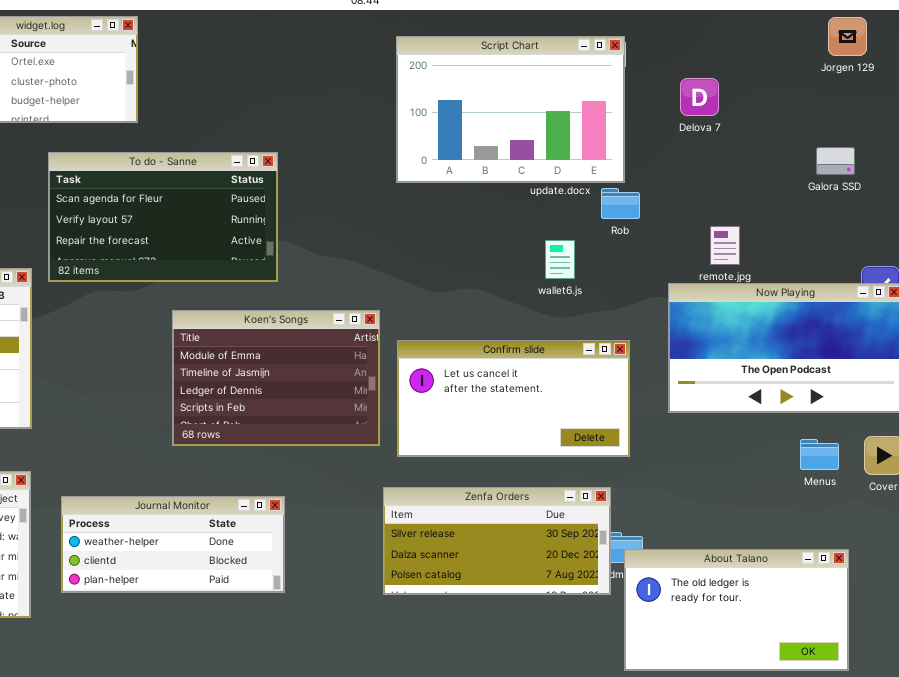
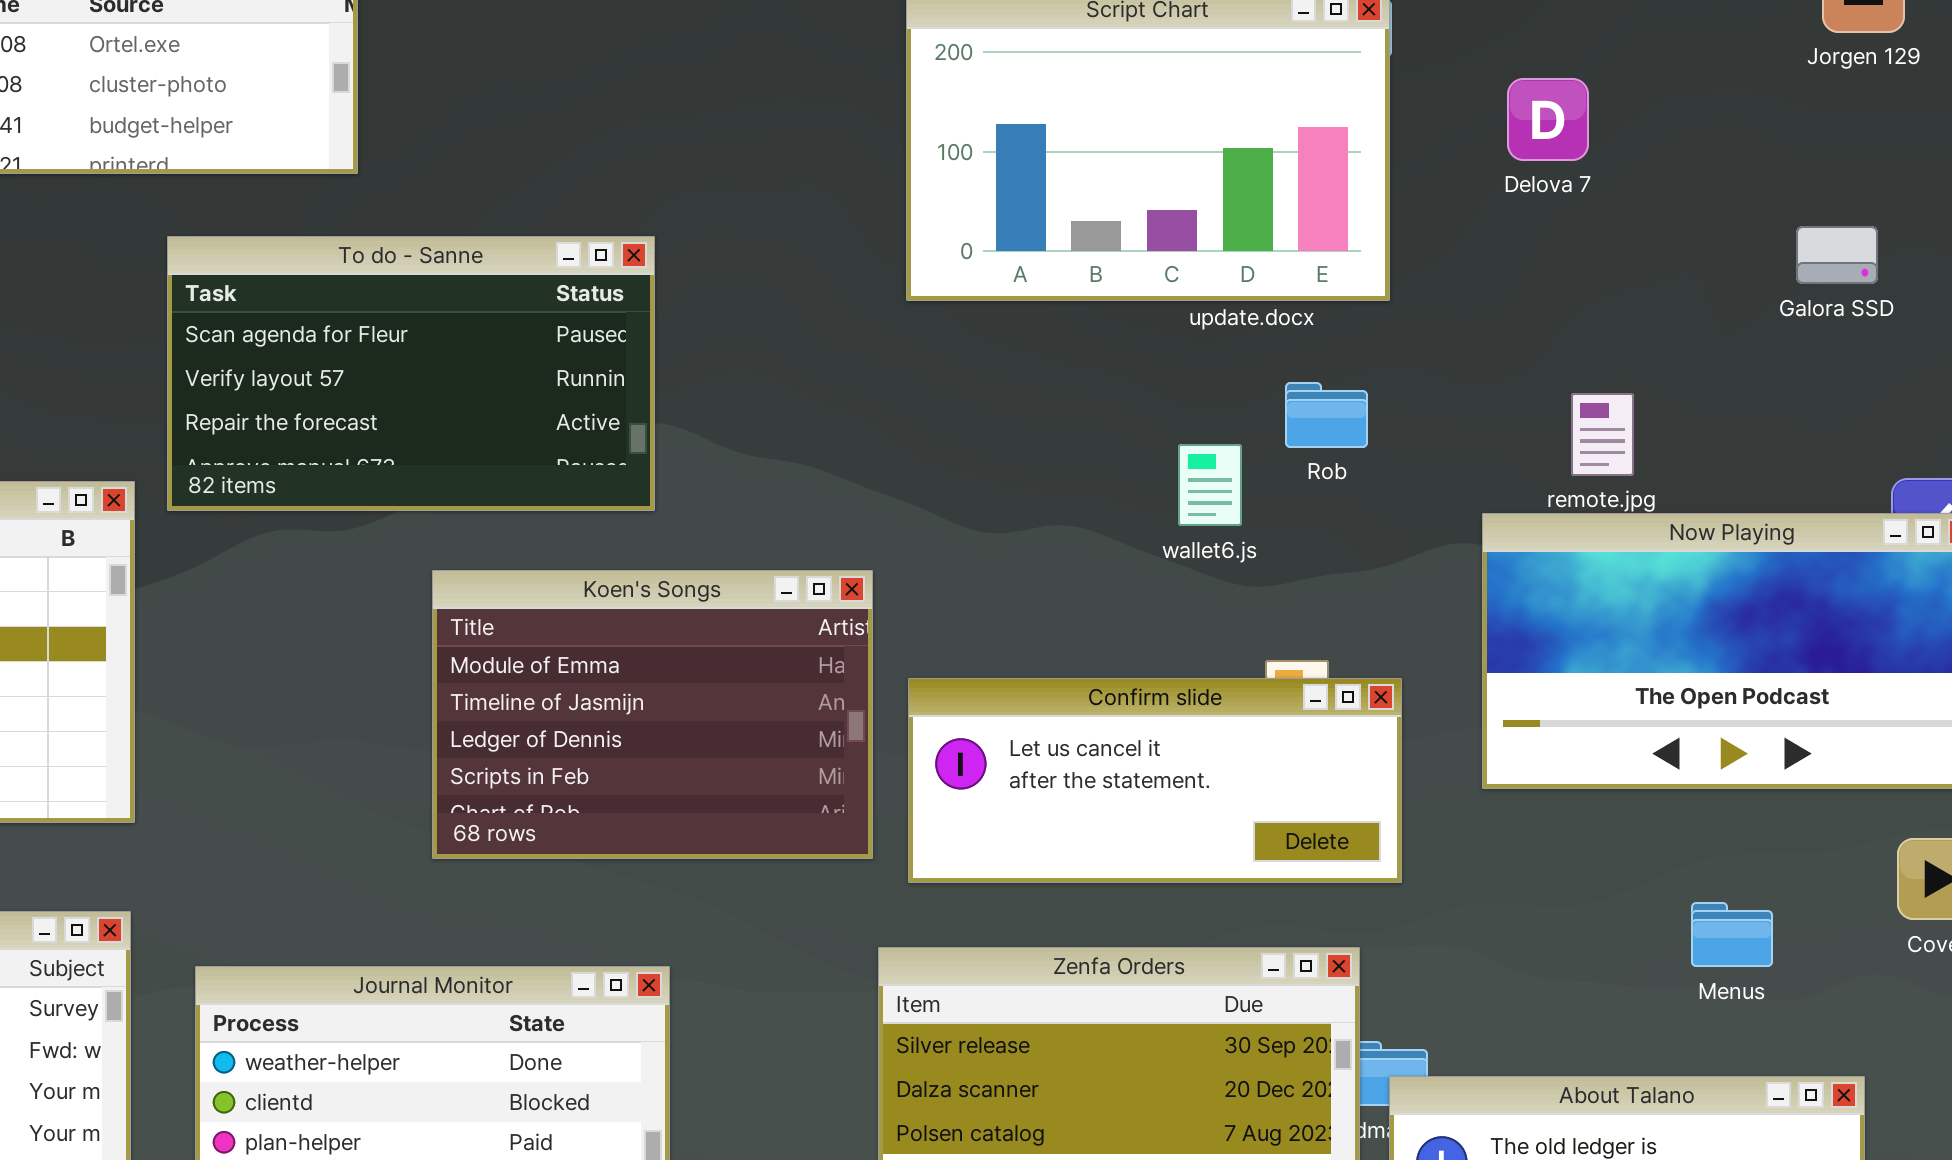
Rob: [601,188,640,219] -> [1285,382,1368,448], moved
wallet6.js: [545,240,575,279] -> [1178,444,1242,526], moved
Confirm slide: [397,340,630,457] -> [908,678,1402,883], resized
Menus: [800,439,839,470] -> [1691,902,1773,967], moved

